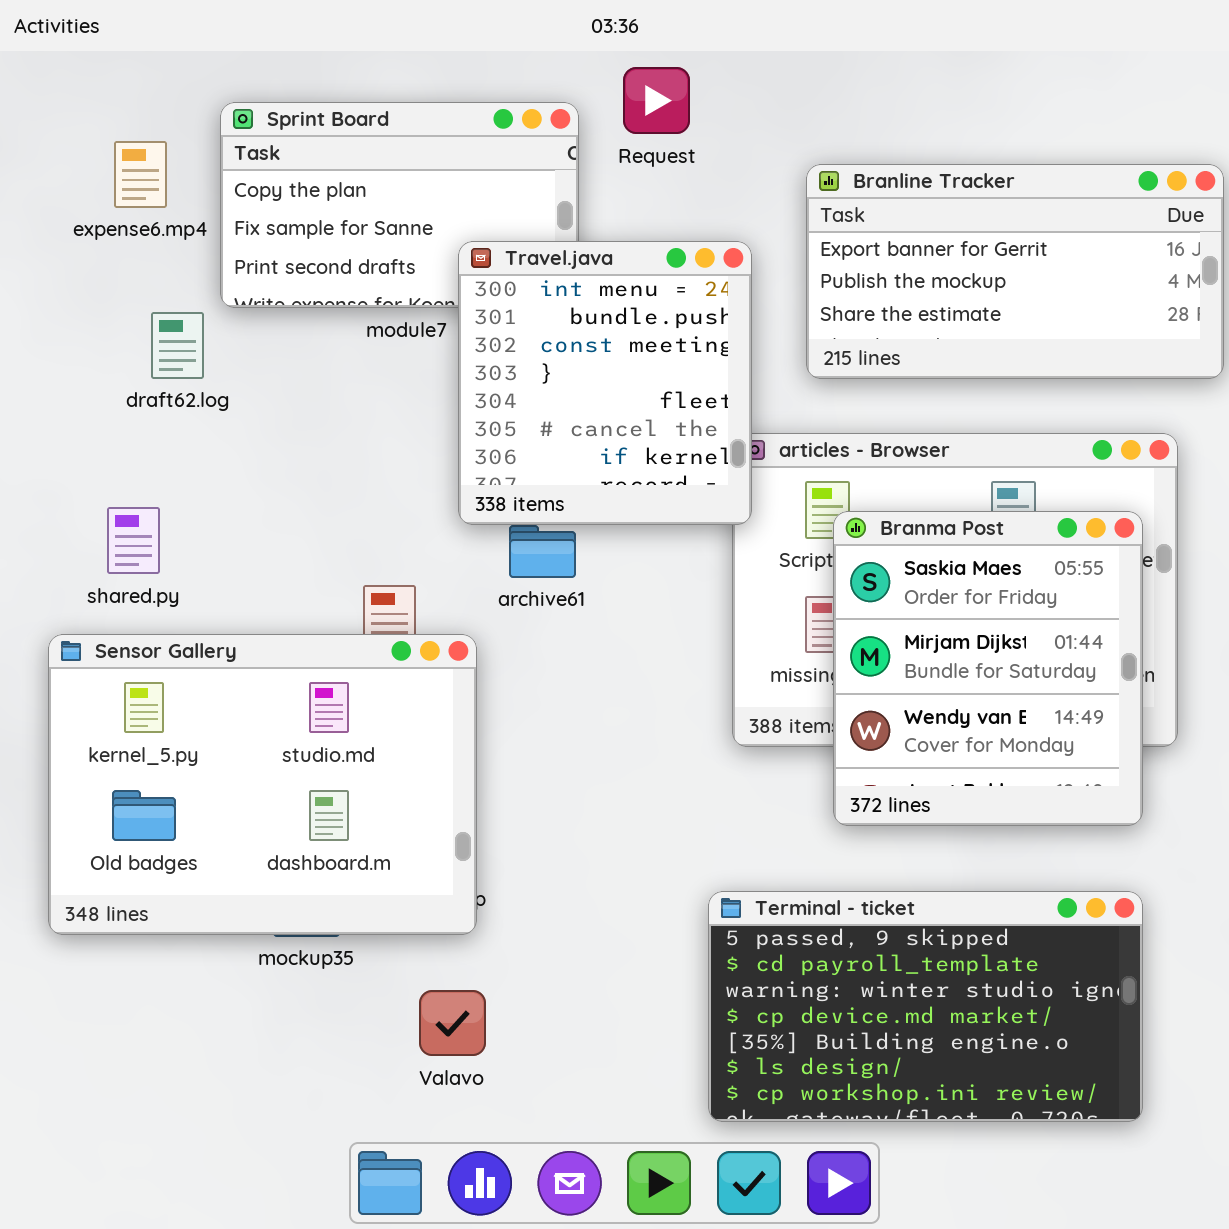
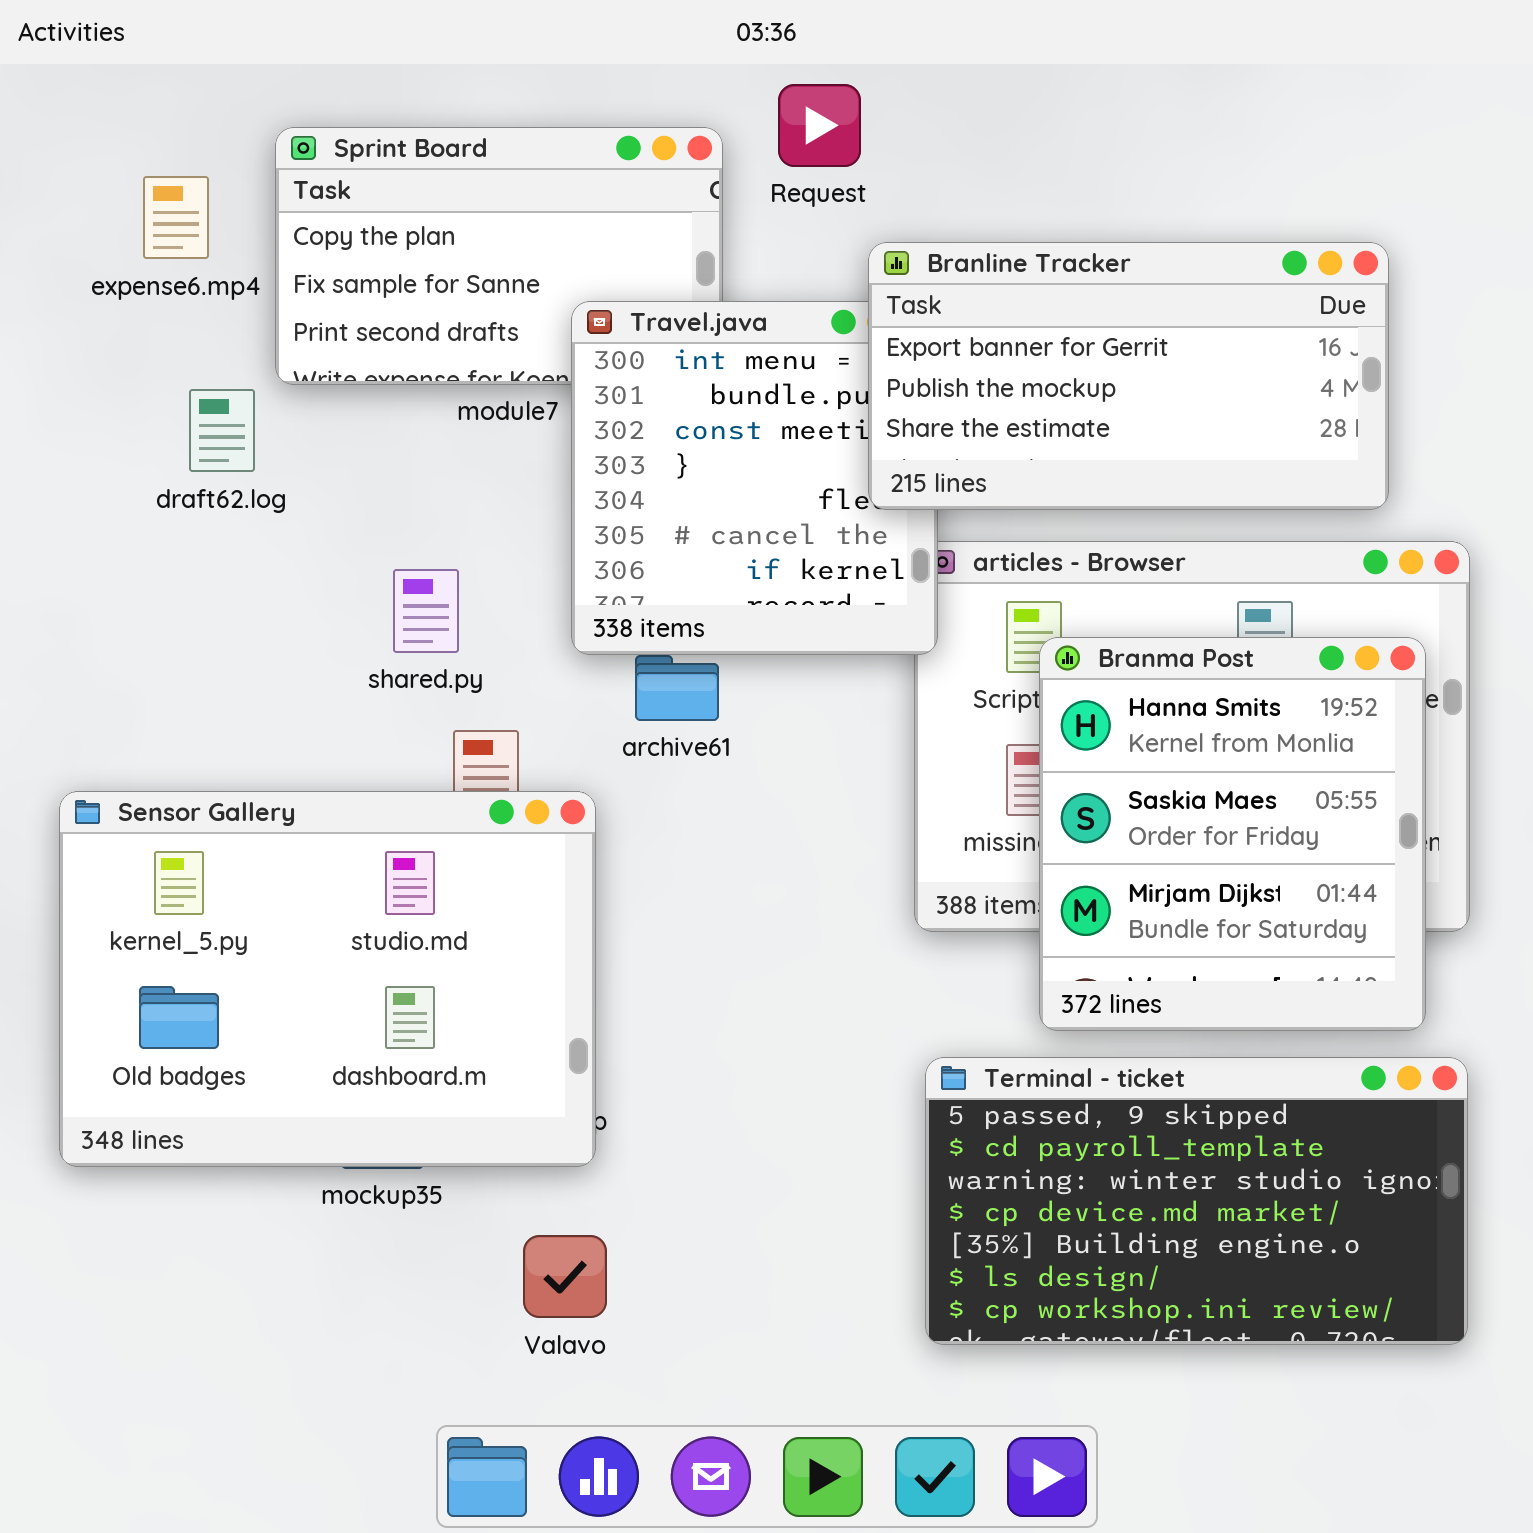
Branline Tracker: [806,164,1224,379] -> [868,242,1389,510], moved
shared.py: [107,507,160,574] -> [393,569,459,653], moved
Branma Post: [833,511,1143,826] -> [1039,637,1426,1031], scrolled up 1 row
Terminal - ticket: [708,891,1143,1122] -> [925,1057,1468,1345], moved

